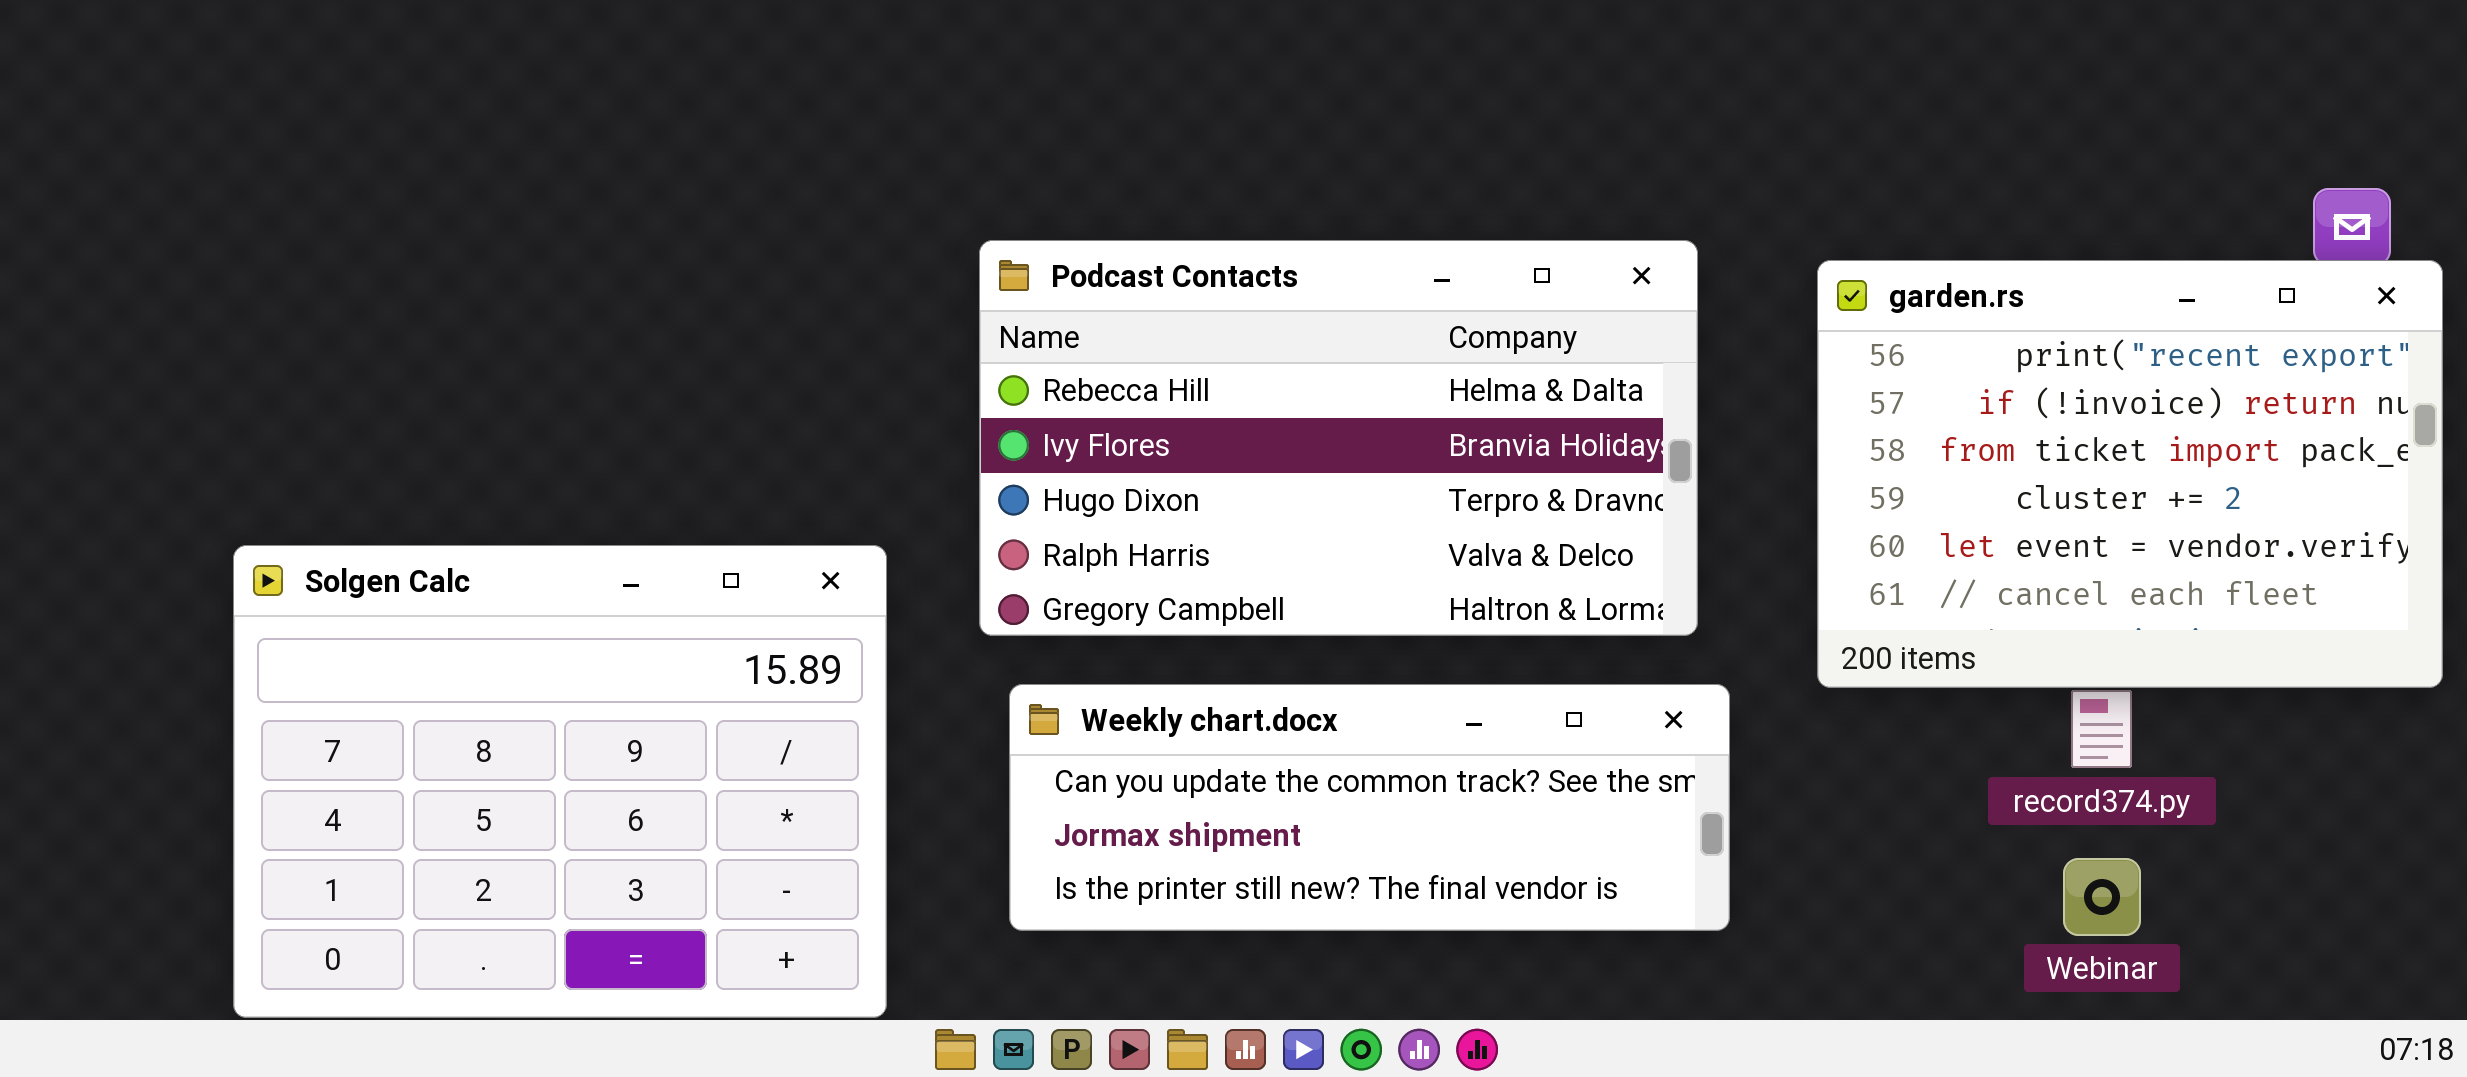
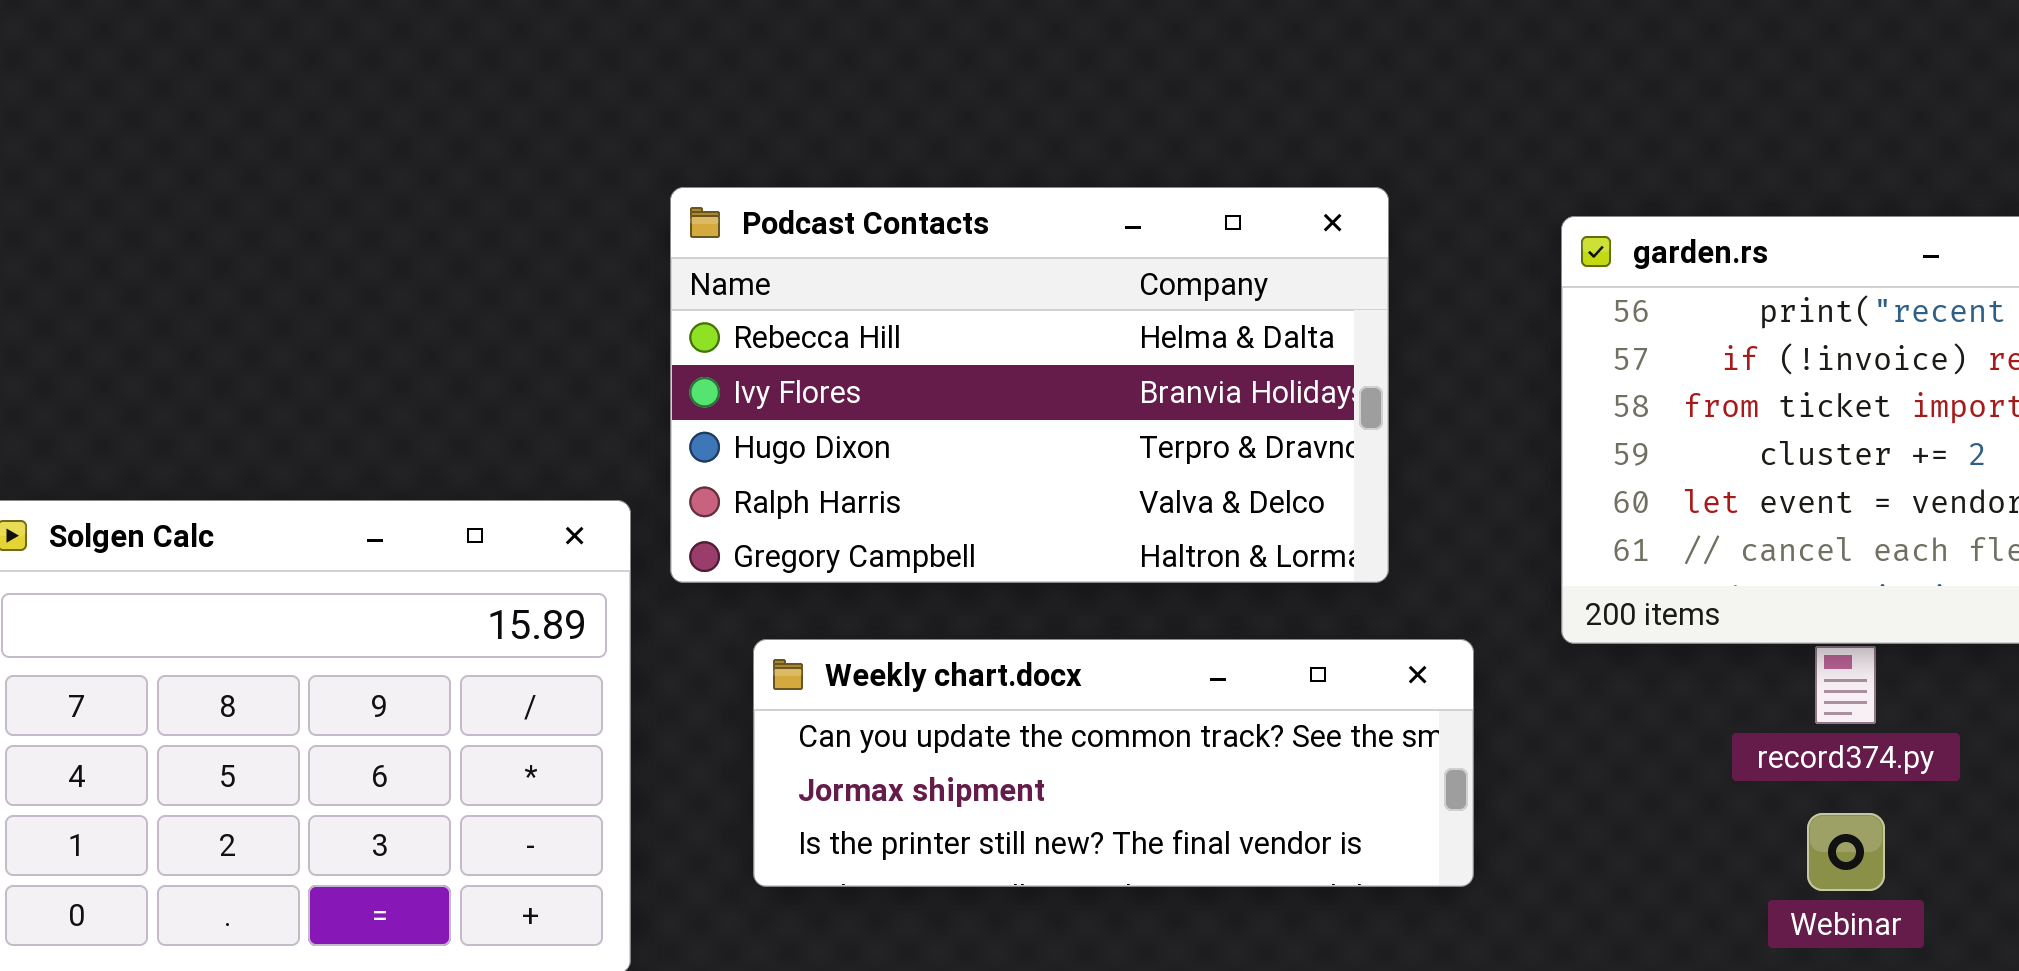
Podcast Contacts: [979,240,1698,636] -> [670,187,1389,583], moved

